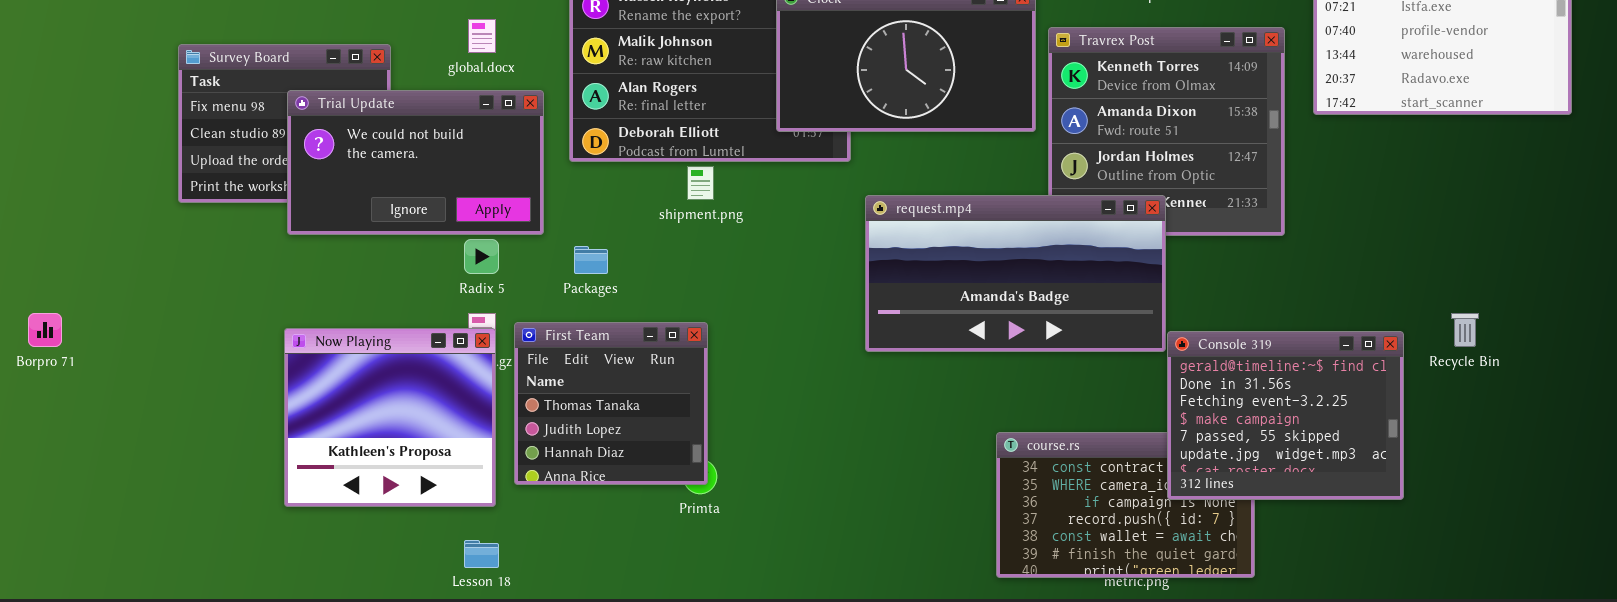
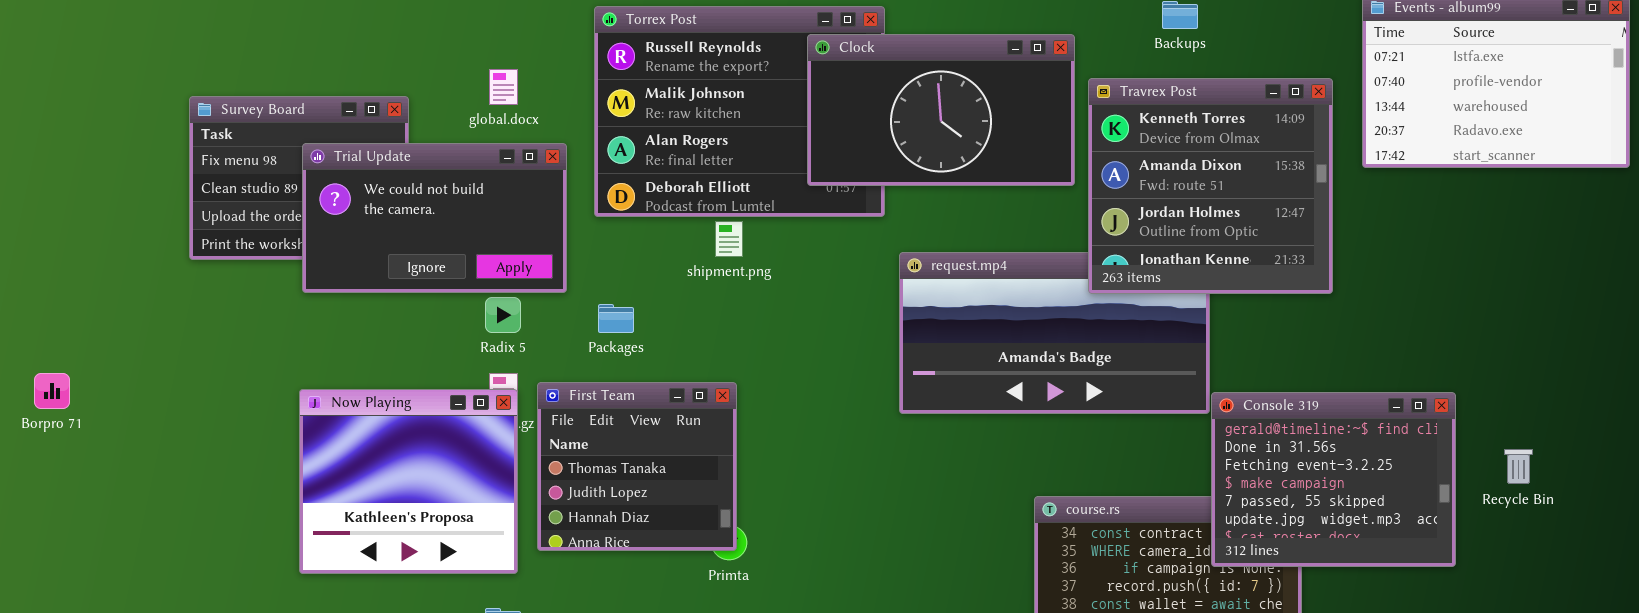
Travrex Post: [1048,27,1285,236] -> [1088,78,1333,294], raised
Recycle Bin: [1451,313,1479,347] -> [1504,449,1533,484], moved

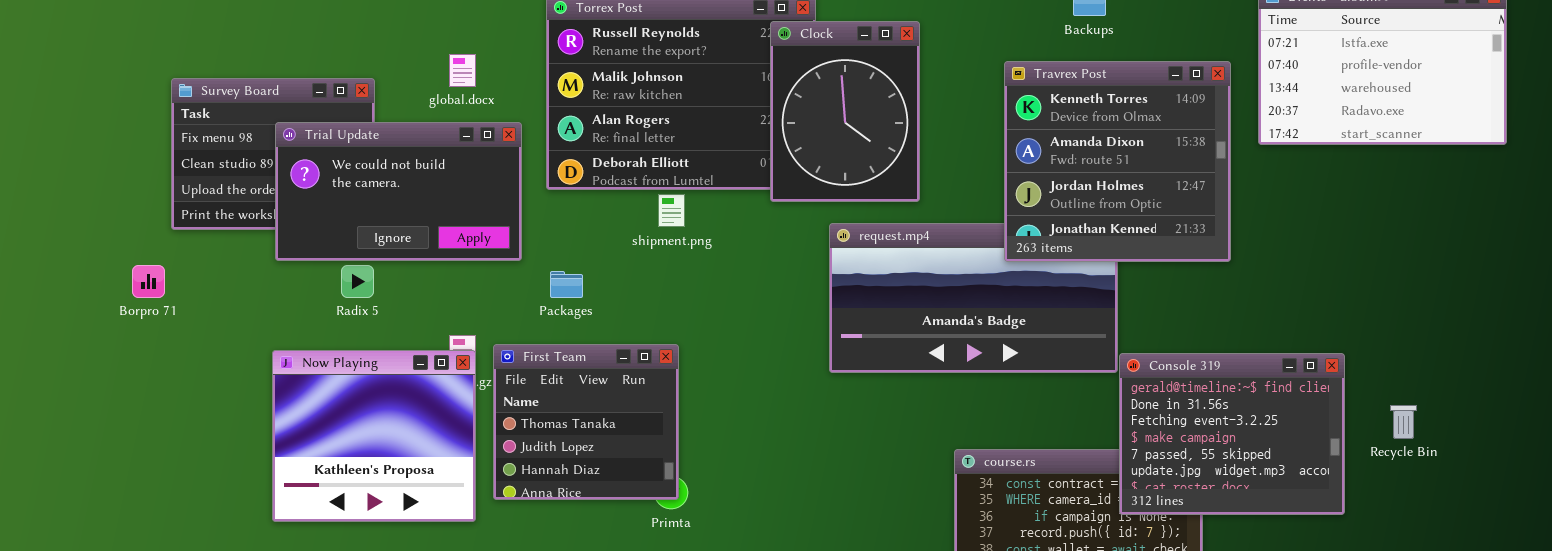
Clock: [807,34,1075,186] -> [770,21,920,202], moved, resized
Radix 5: [485,297,521,333] -> [341,265,374,298], moved
Borpro 71: [34,373,70,409] -> [132,265,165,298], moved

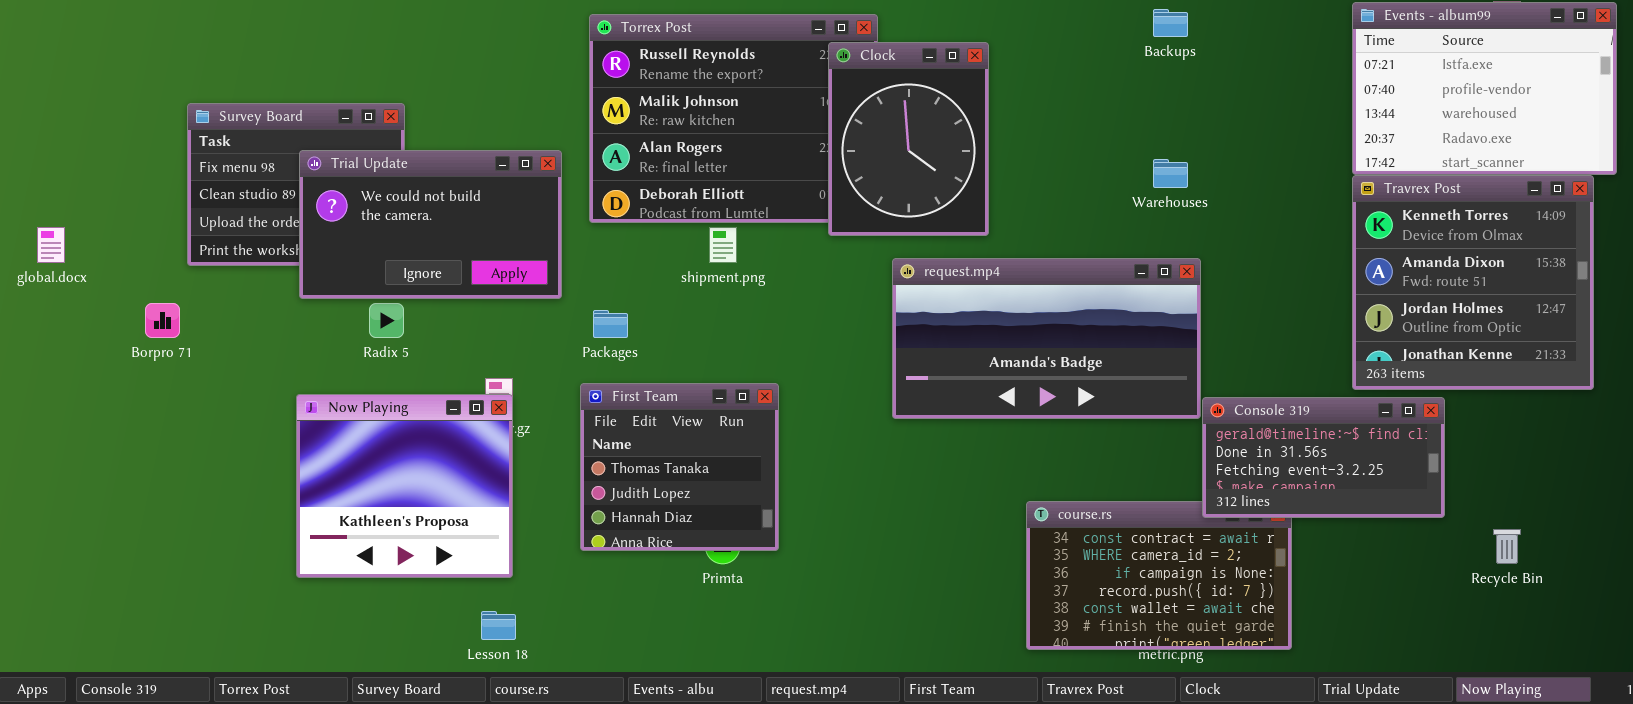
global.docx: [449,54,476,87] -> [37,227,65,263], moved
Travrex Post: [1004,61,1231,262] -> [1352,175,1594,390], moved
First Team: [493,344,679,500] -> [580,383,779,551], moved
Console 319: [1119,353,1345,515] -> [1202,397,1445,518], resized
Recycle Bin: [1390,405,1417,439] -> [1493,529,1521,564], moved

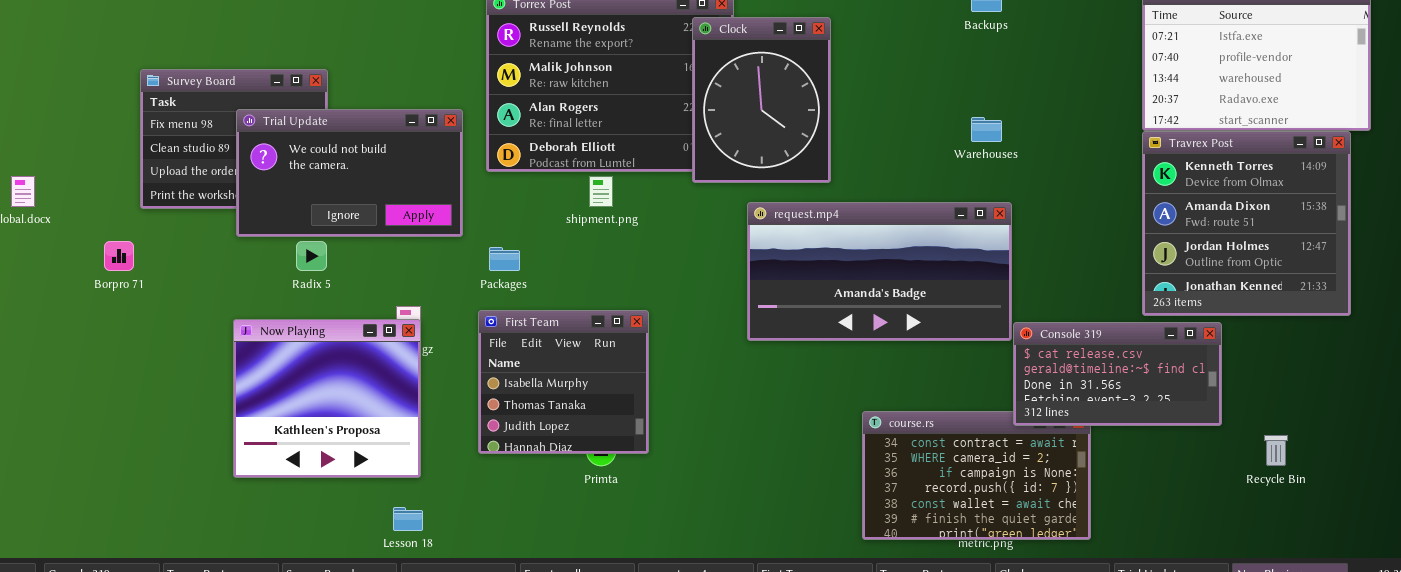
First Team: [580,383,779,551] -> [478,310,649,454], scrolled up 1 row
Console 319: [1202,397,1445,518] -> [1013,322,1222,426], scrolled up 1 row

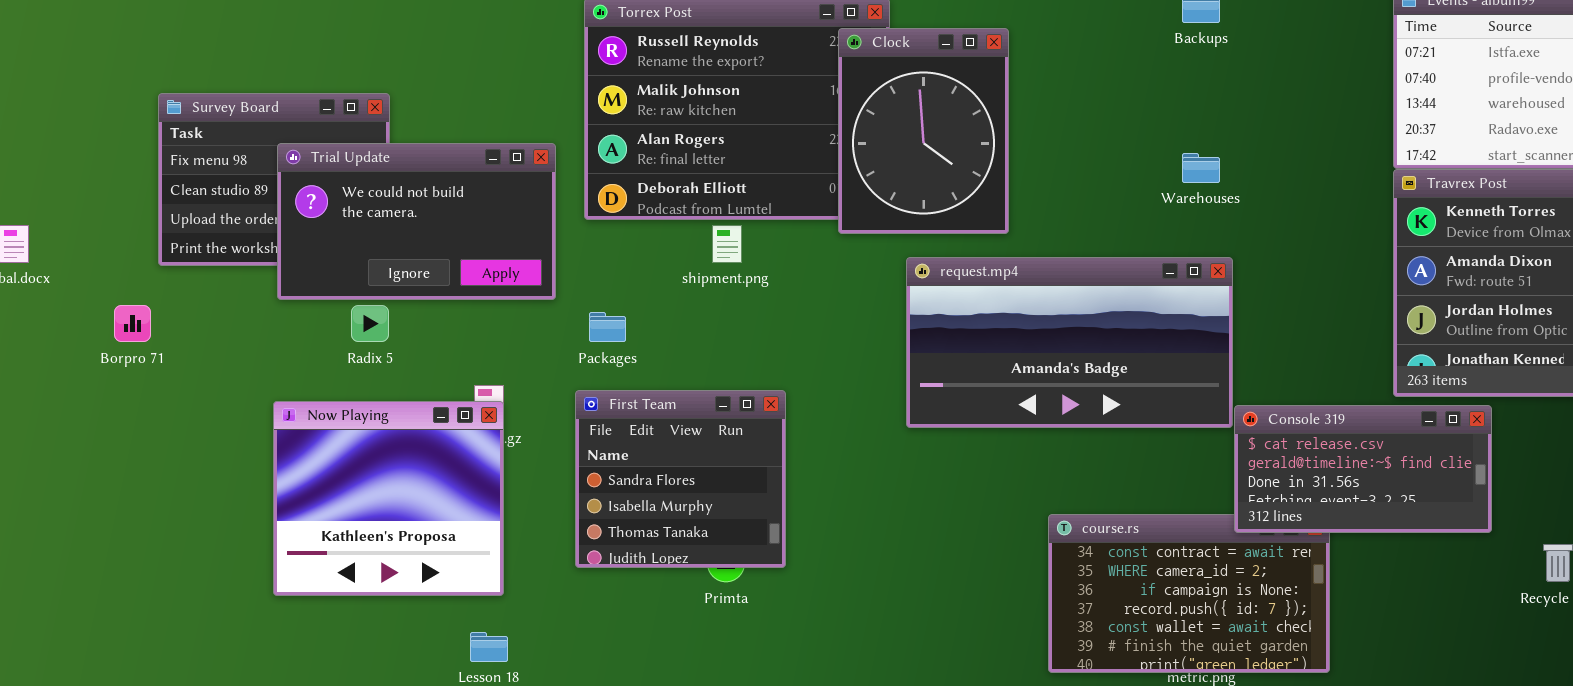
First Team: [478,310,649,454] -> [575,390,786,568], scrolled up 1 row

